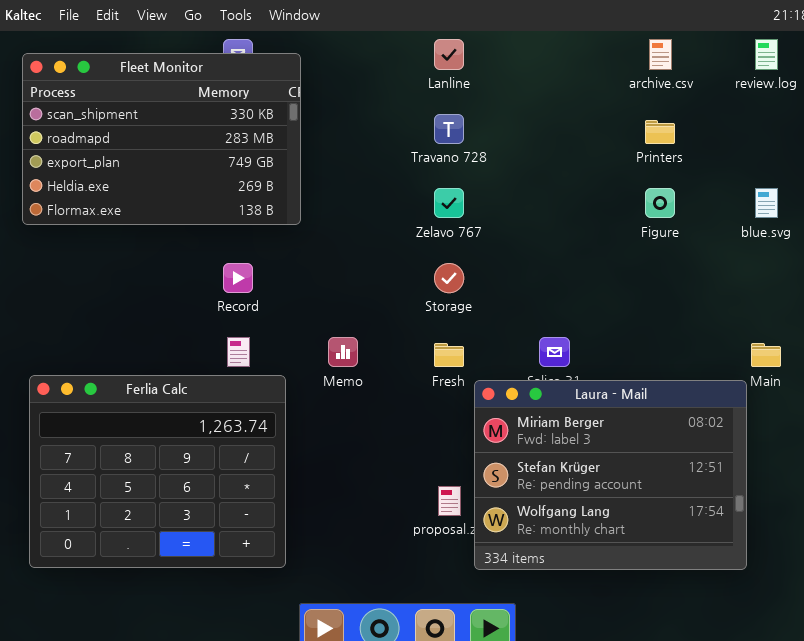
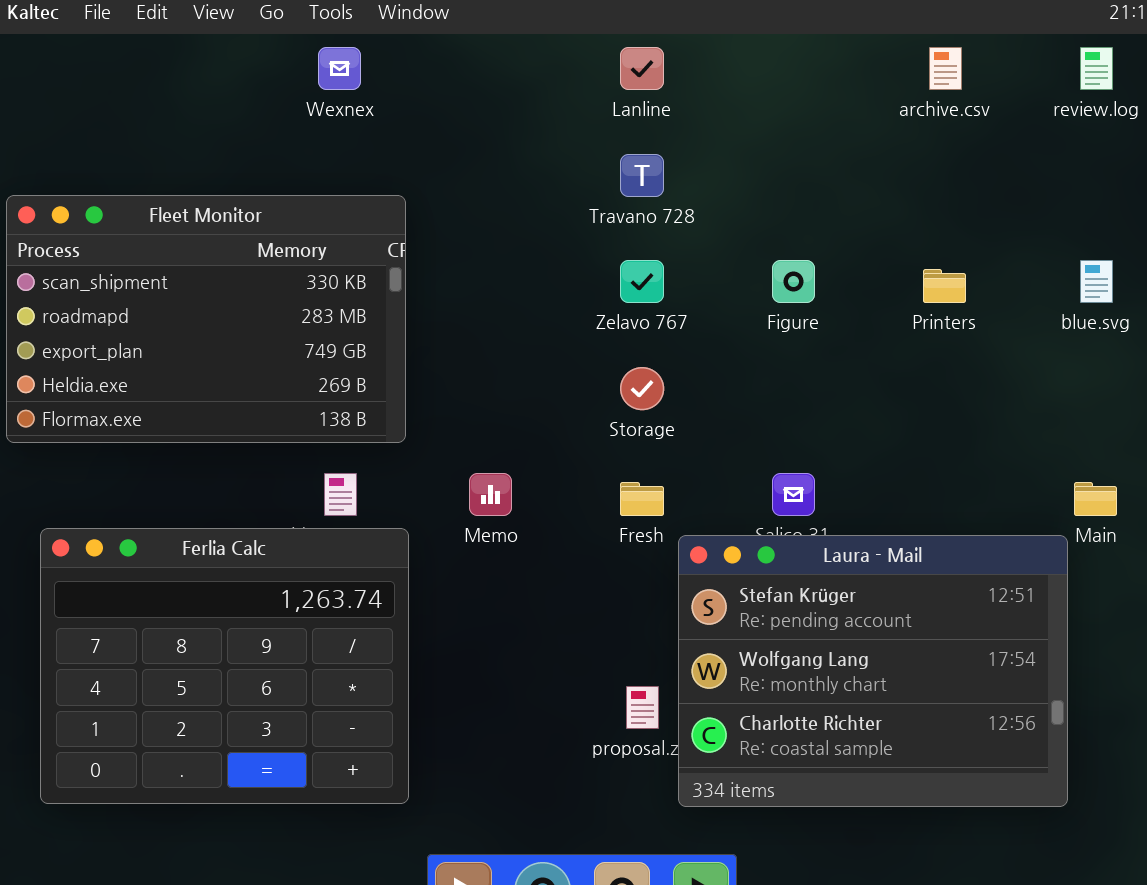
Fleet Monitor: [22,53,301,225] -> [6,195,406,443], moved
Printers: [645,120,675,144] -> [923,269,966,303], moved
Figure: [645,188,675,218] -> [772,260,815,303], moved
Laura - Mail: [474,380,747,570] -> [678,535,1068,807], scrolled down 1 row

